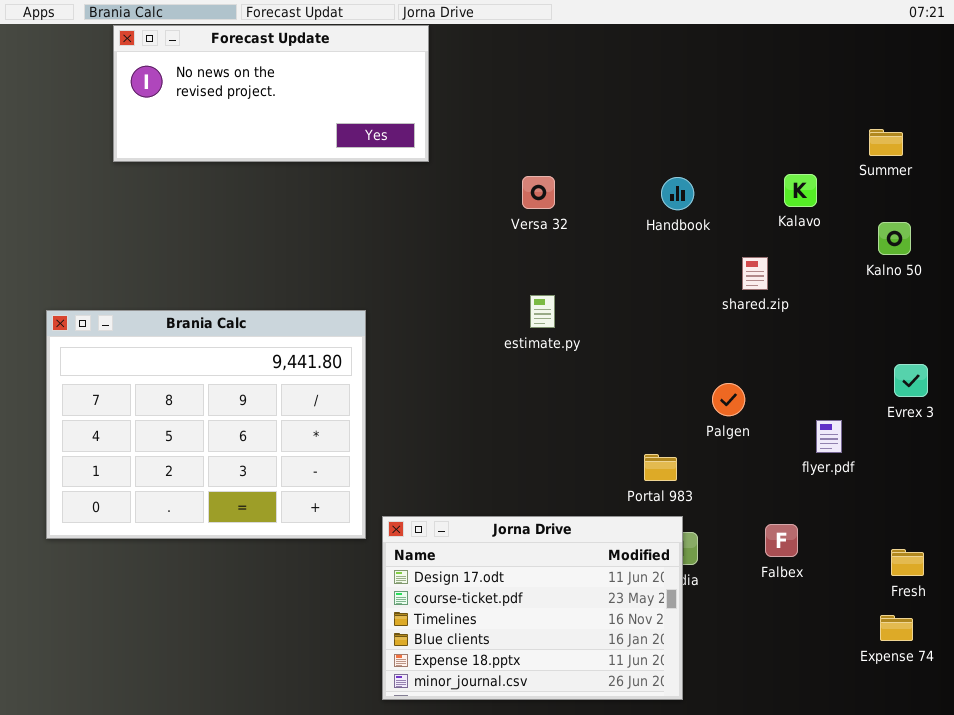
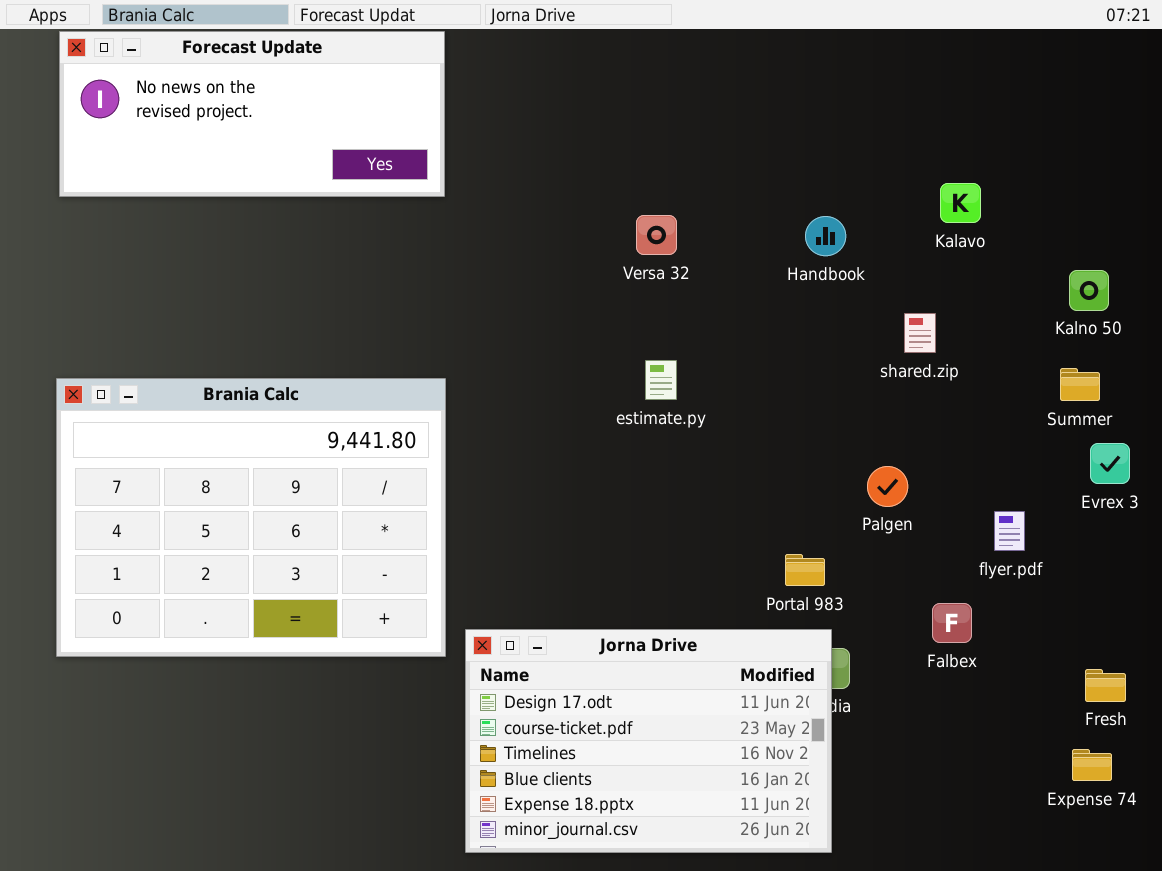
Forecast Update: [113,25,429,162] -> [59,31,445,197], moved
Summer: [869,129,903,156] -> [1060,368,1100,401], moved
Kalavo: [784,174,817,207] -> [940,183,981,223], moved
Falbex: [765,524,798,557] -> [932,603,972,643], moved

